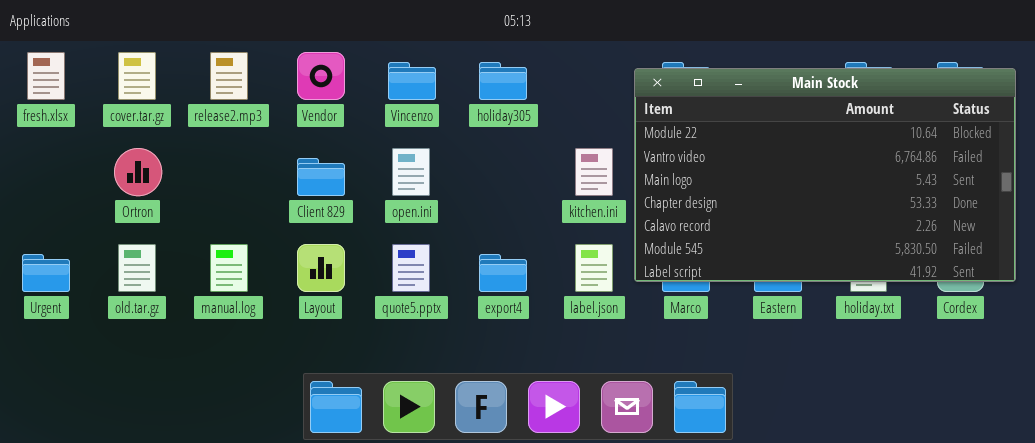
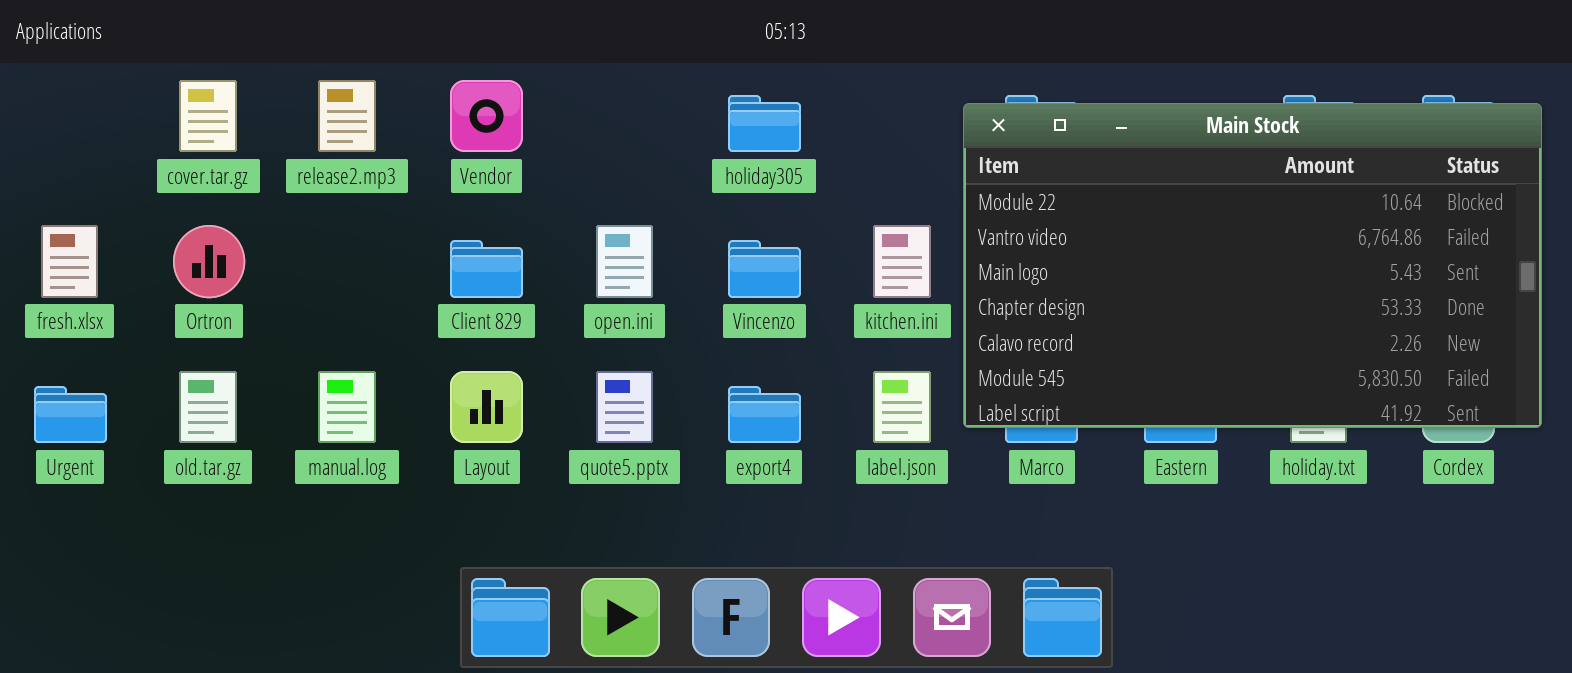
fresh.xlsx: [27,52,65,100] -> [41,225,98,298], moved
Vincenzo: [388,62,436,100] -> [728,240,801,298], moved

